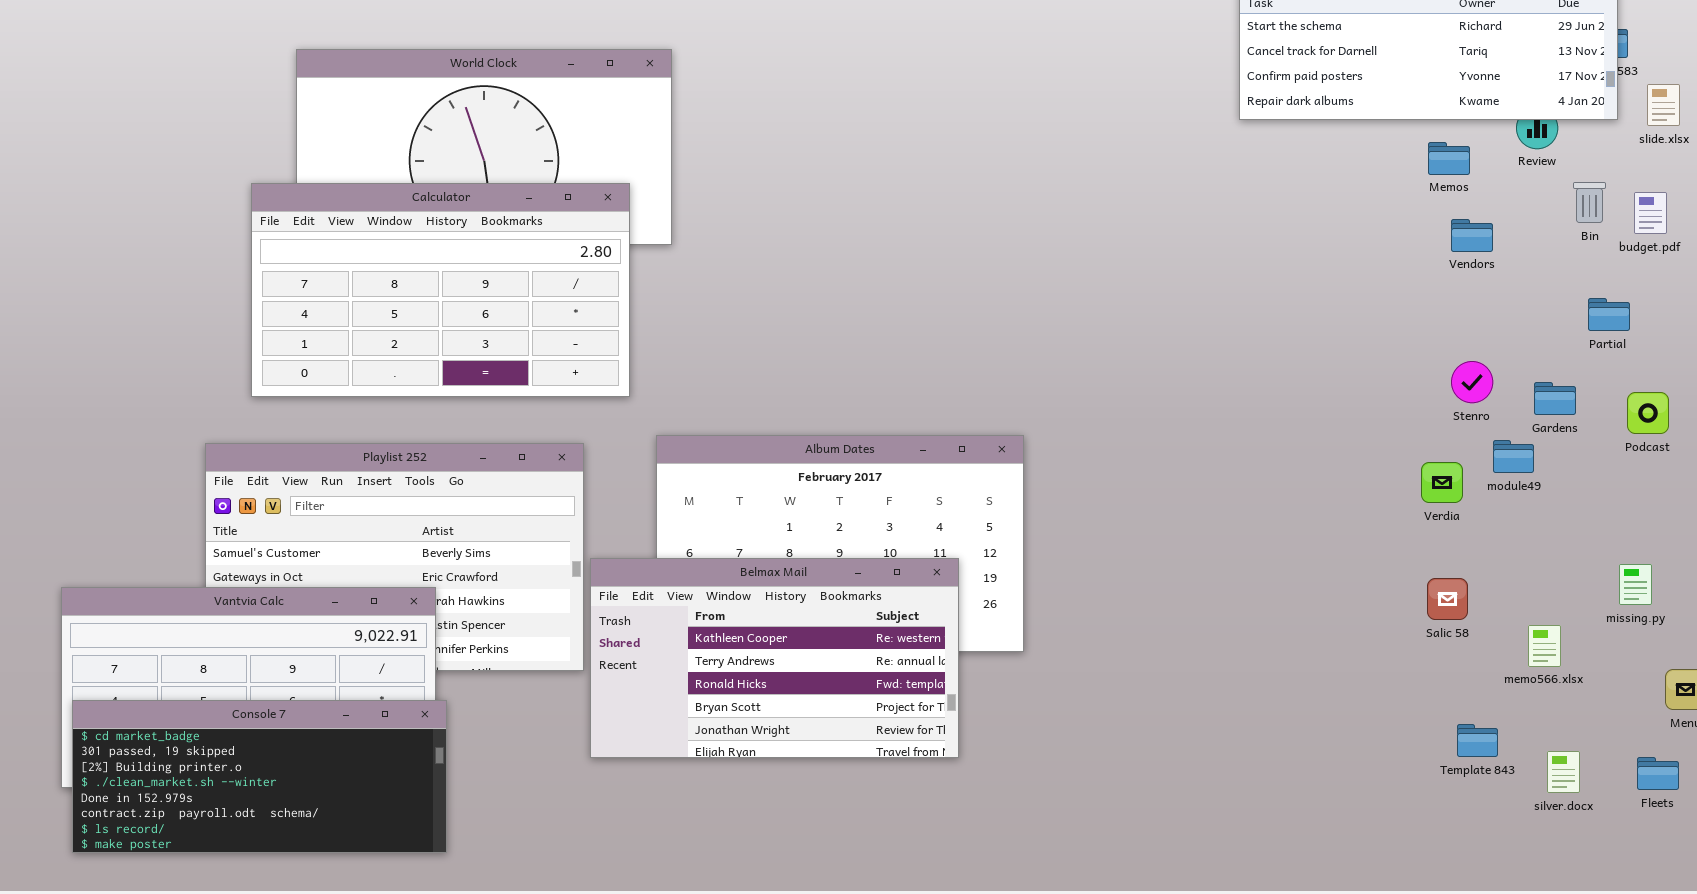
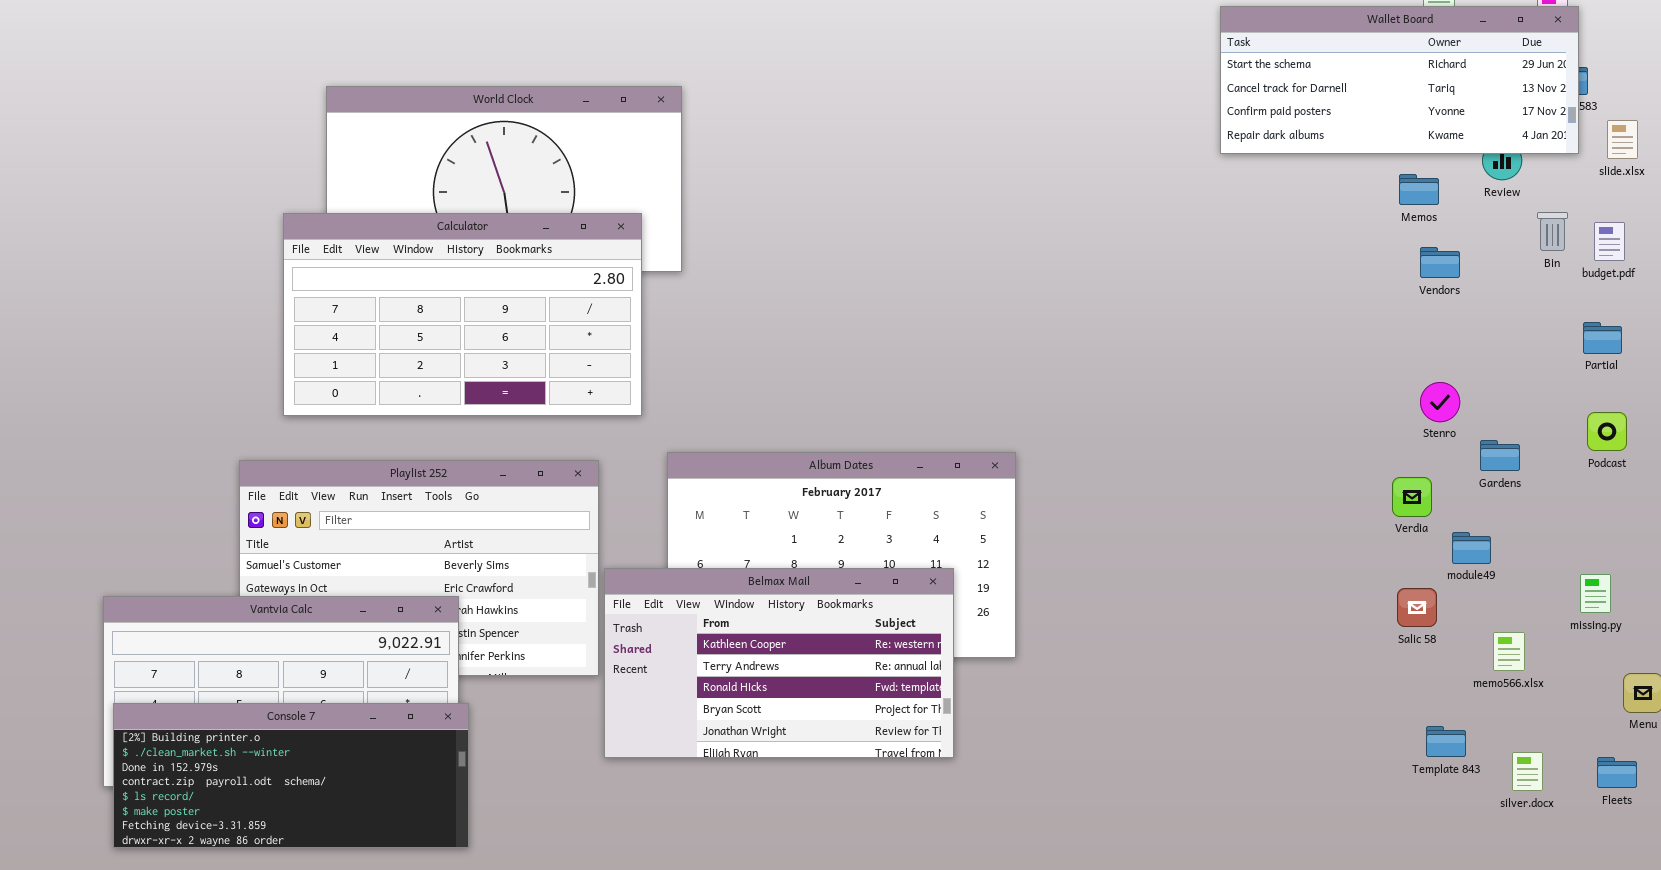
Partial: [1588,298,1630,331] -> [1583,322,1622,354], moved
Gardens: [1534,382,1576,415] -> [1480,440,1520,471], moved
module49: [1493,440,1534,473] -> [1452,532,1491,564], moved
Console 7: [72,700,447,853] -> [113,703,469,848], scrolled down 2 rows

